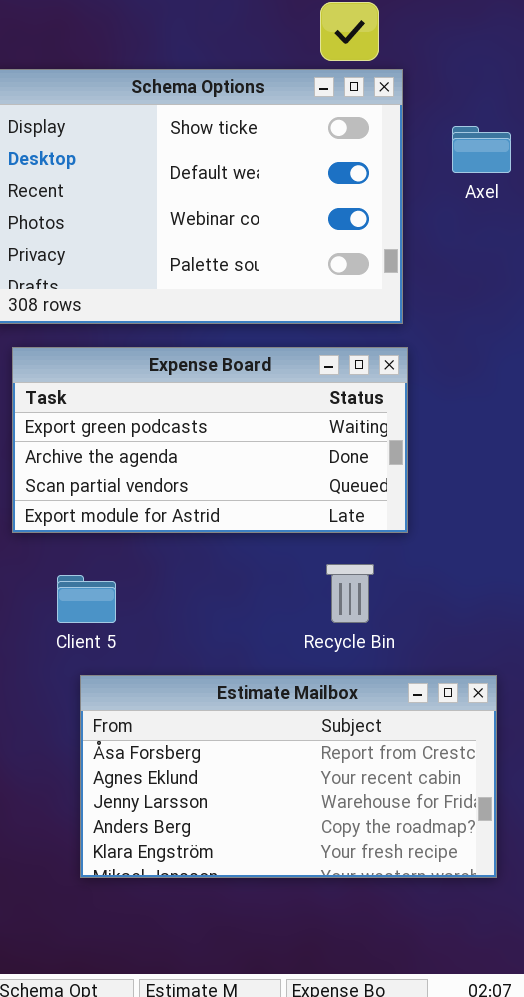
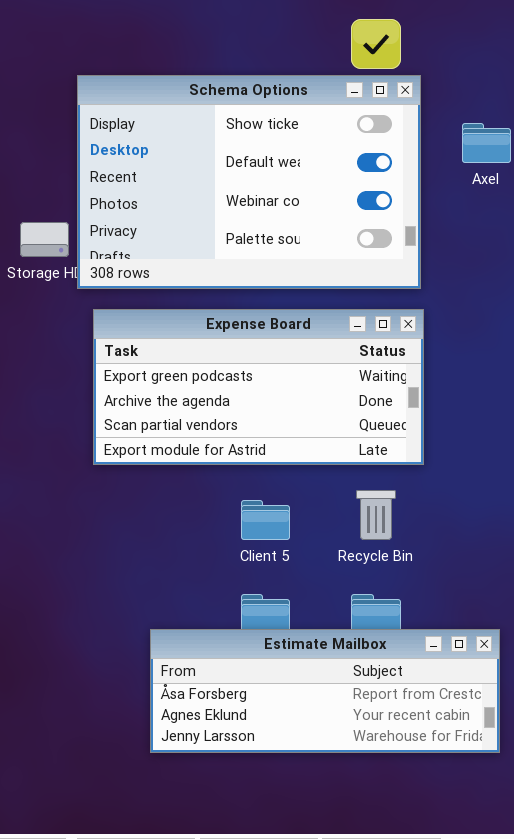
Client 5: [57,575,116,623] -> [241,500,290,540], moved
Estimate Mailbox: [80,675,497,878] -> [150,629,500,753], resized

